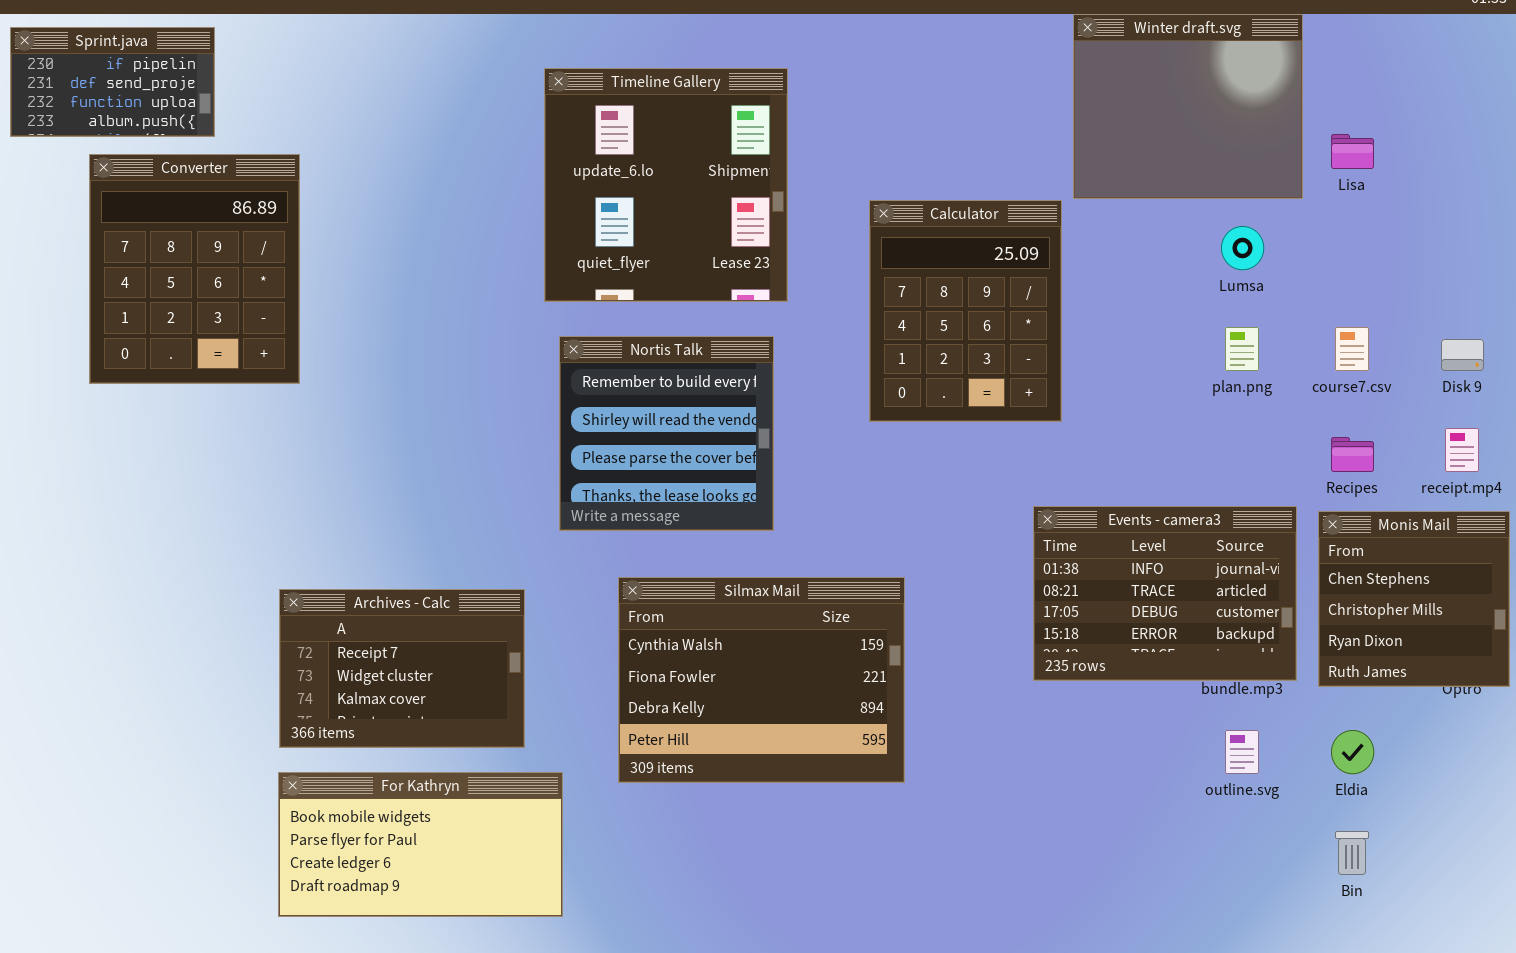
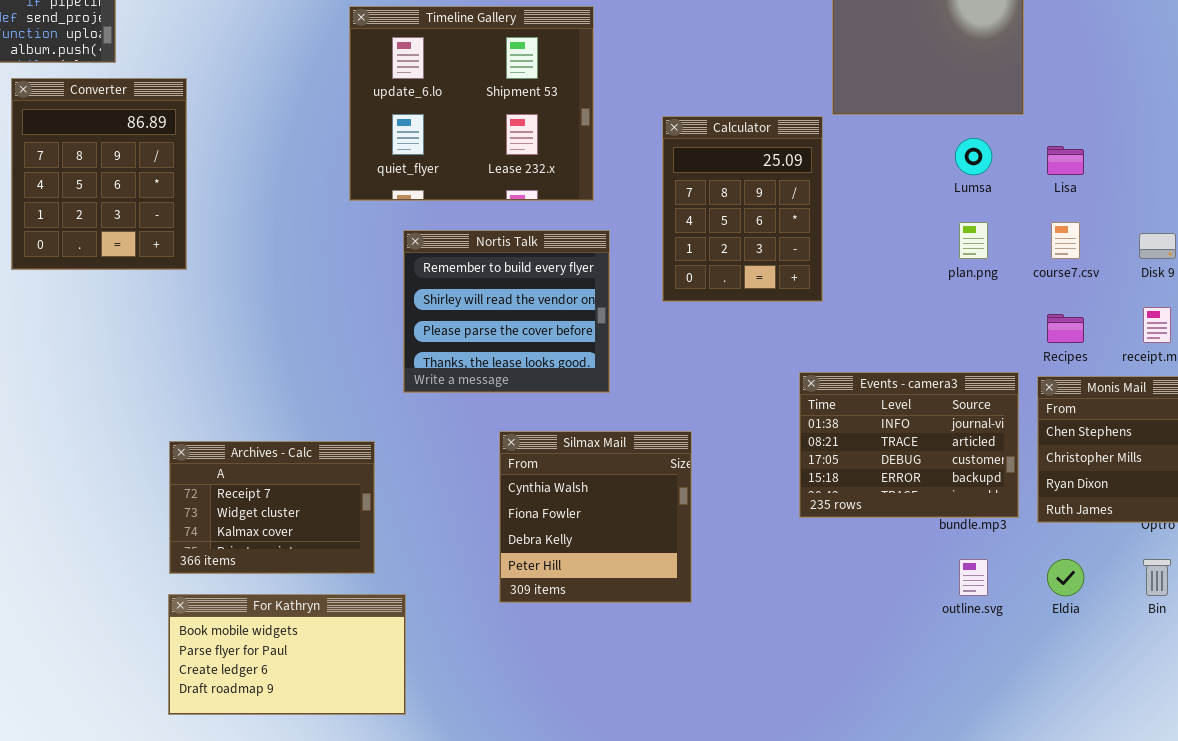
Timeline Gallery: [544,68,788,302] -> [349,6,594,201], resized
Lisa: [1331,134,1374,169] -> [1047,146,1084,175], moved
Nortis Talk: [559,336,774,531] -> [403,230,610,393], resized
Silmax Mail: [618,577,905,783] -> [499,431,692,603], resized
Bin: [1335,831,1369,875] -> [1143,559,1171,596], moved

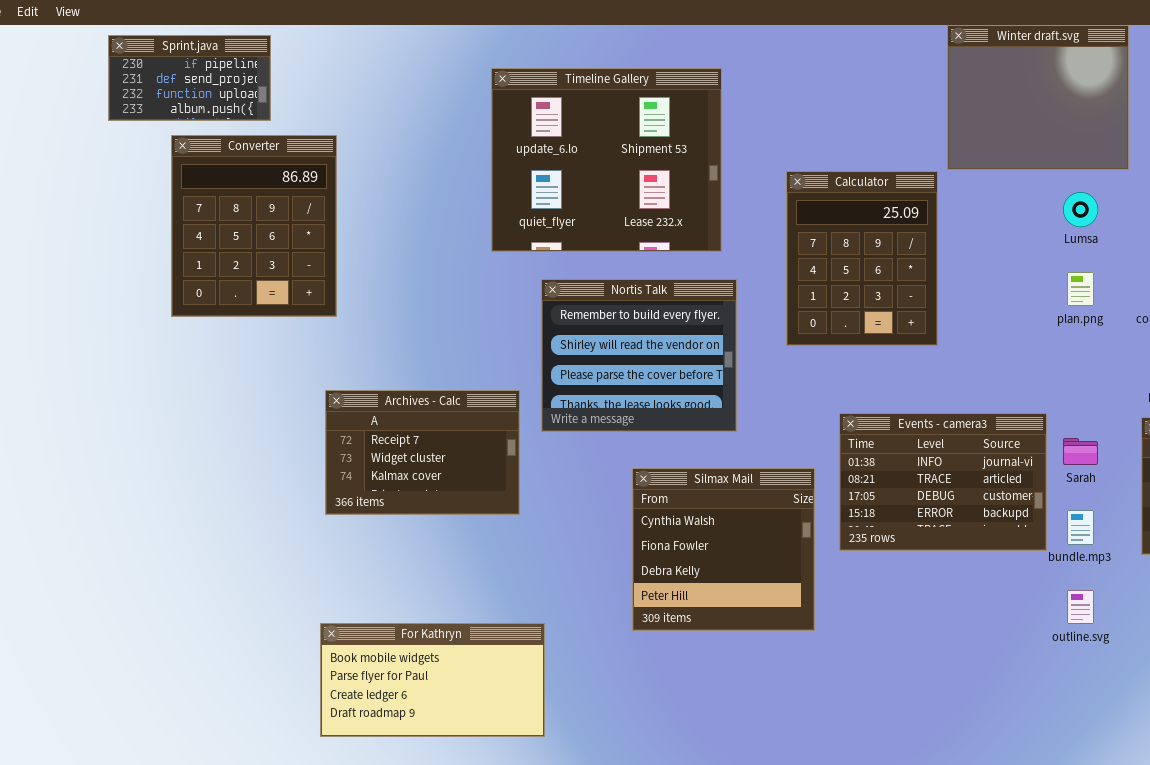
Events - camera3: [799,372,1019,518] -> [839,413,1047,551], moved
Archives - Calc: [169,441,375,574] -> [325,390,520,515], moved

